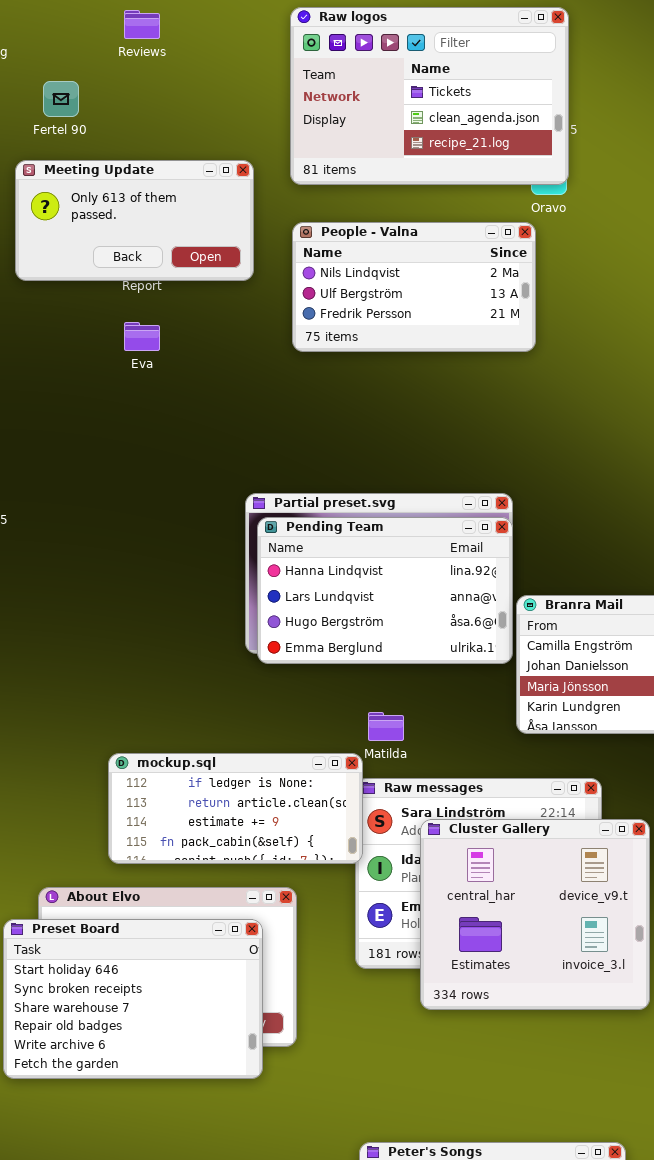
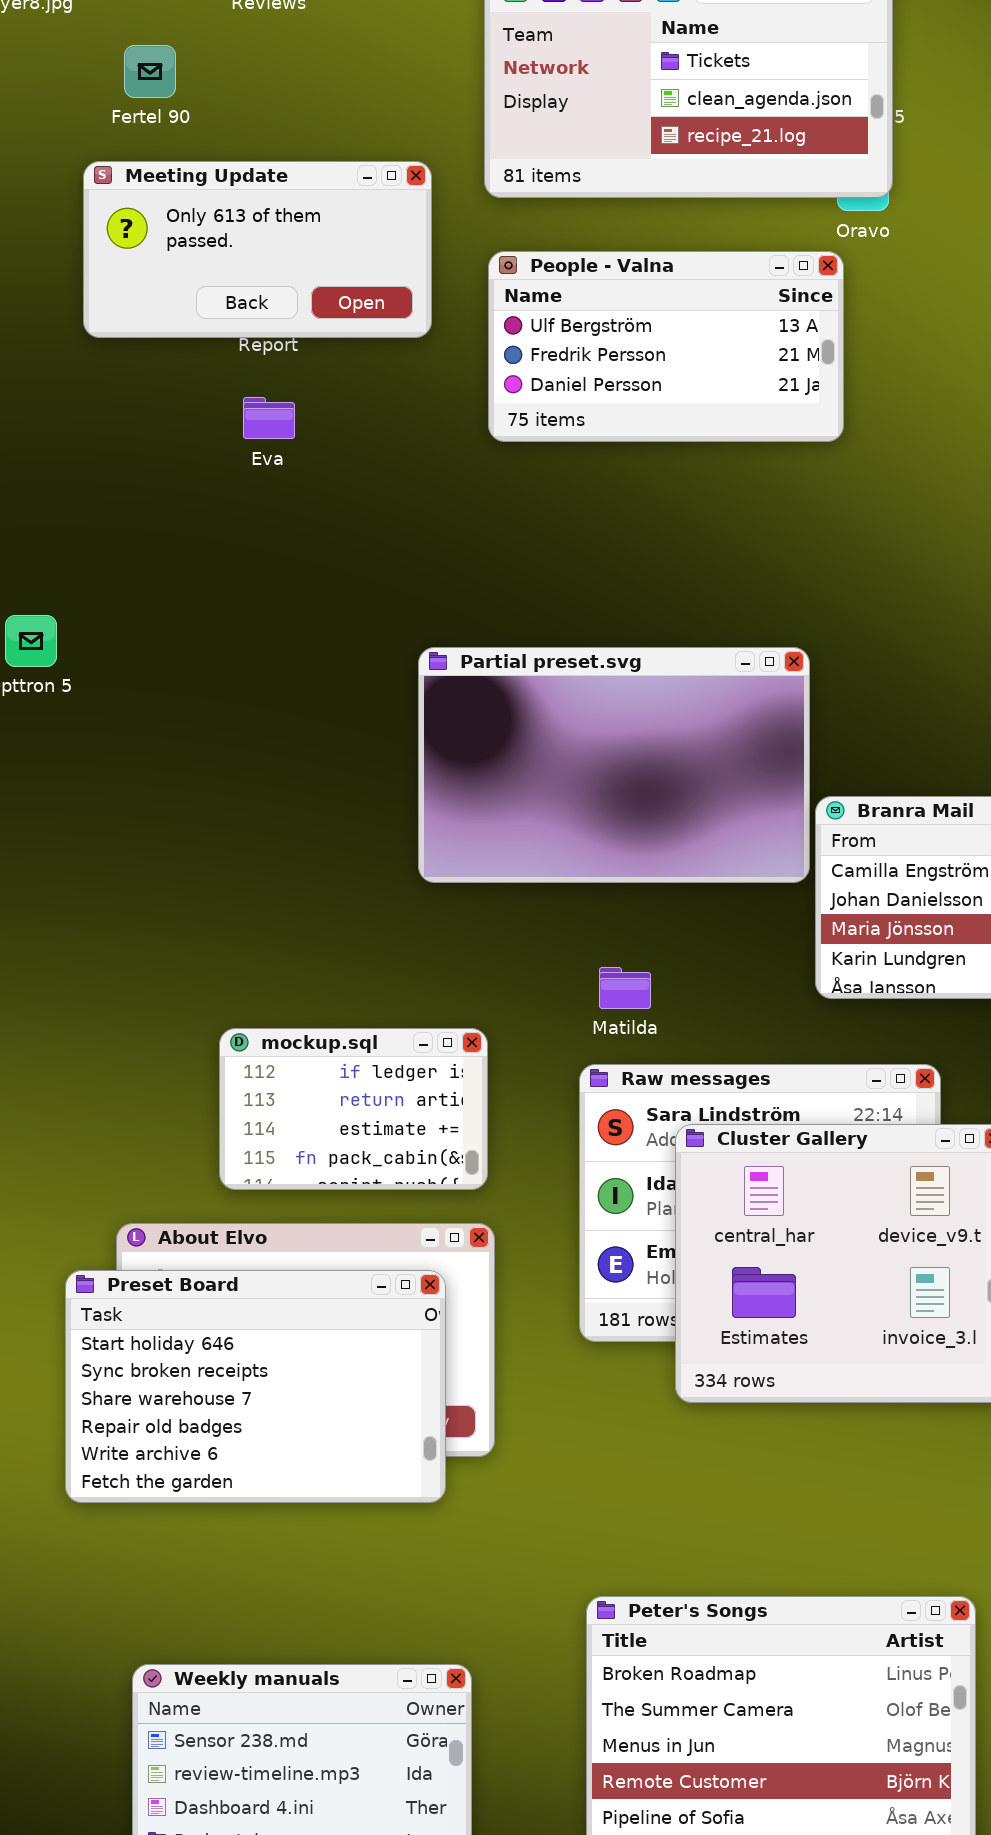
People - Valna: [292,222,536,352] -> [488,251,844,442], scrolled down 1 row
Pending Team: [257,517,513,664] -> none, closed
mockup.sql: [108,753,363,864] -> [219,1028,488,1190], resized

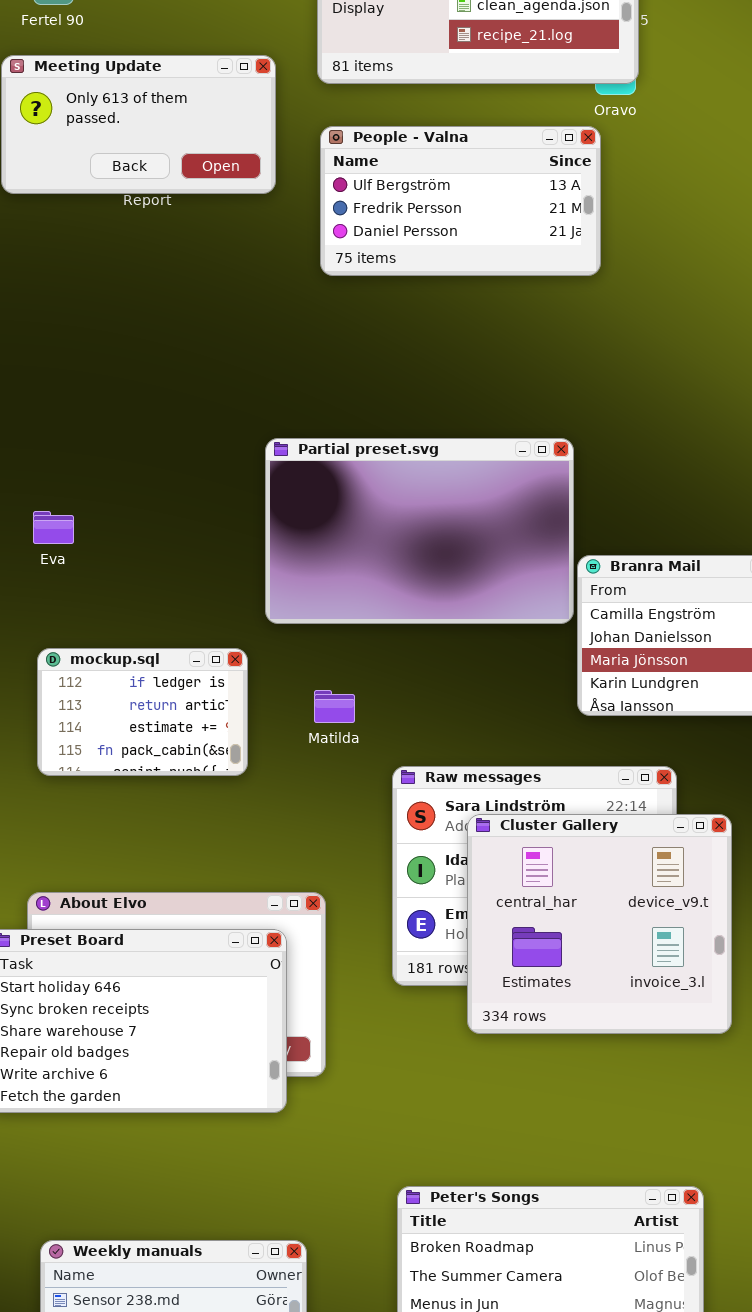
Eva: [243,397,295,439] -> [33,511,74,544], moved
Matilda: [599,967,651,1009] -> [314,690,355,723], moved
mockup.sql: [219,1028,488,1190] -> [37,648,248,776], moved

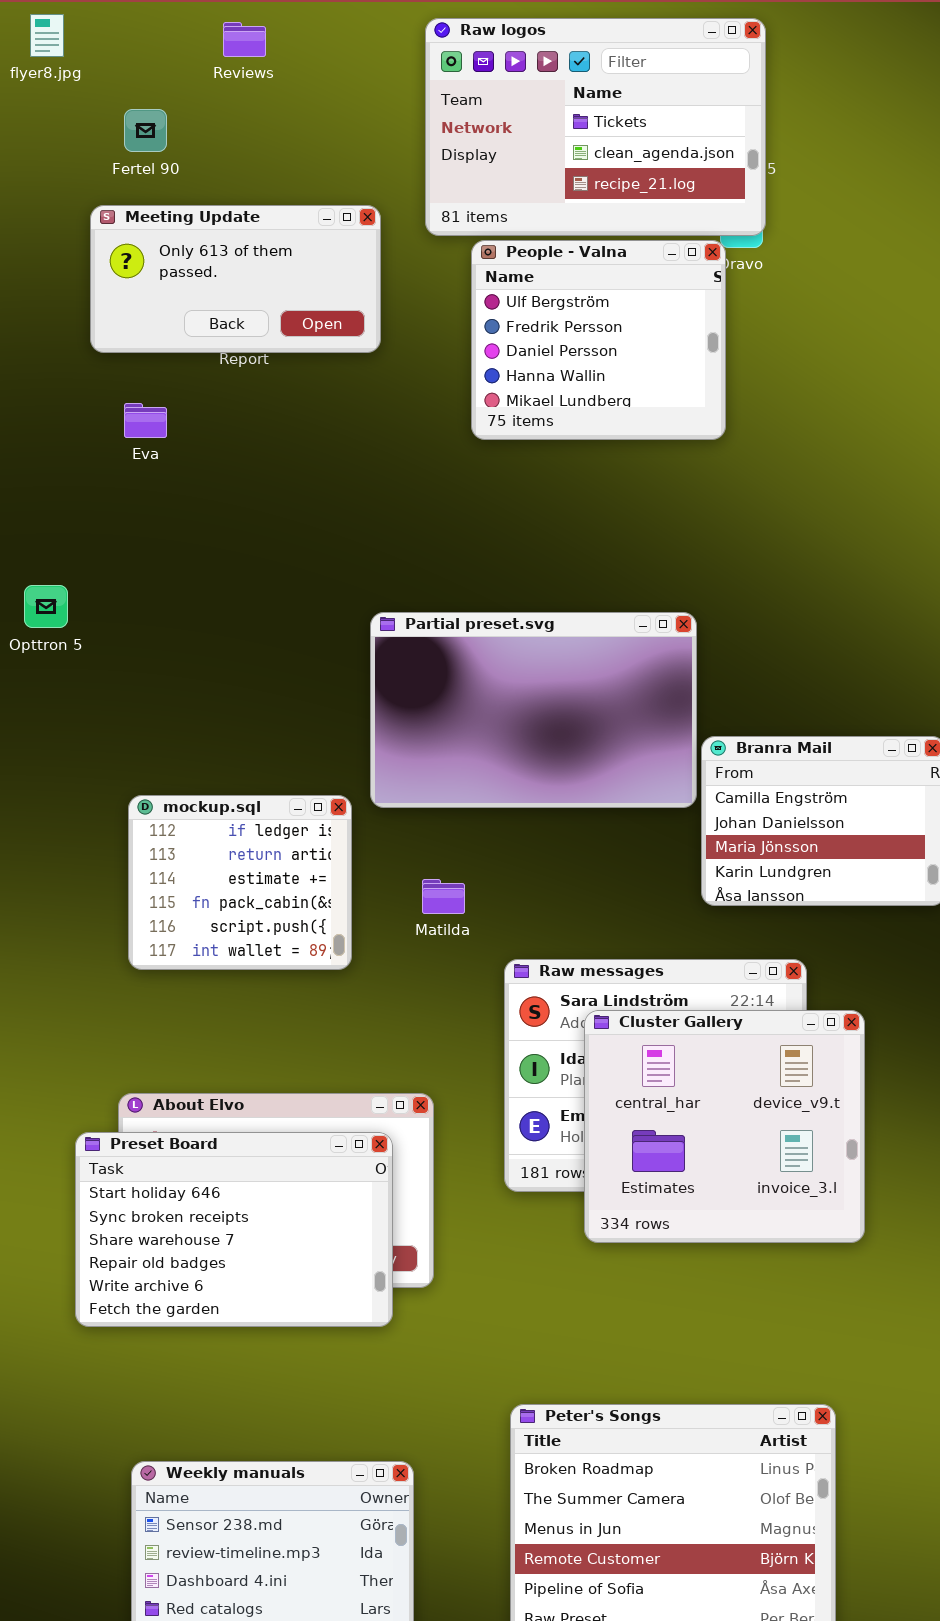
People - Valna: [320,126,601,276] -> [471,240,726,440], resized
Eva: [33,511,74,544] -> [124,403,167,438], moved
mockup.sql: [37,648,248,776] -> [128,795,352,970], resized

